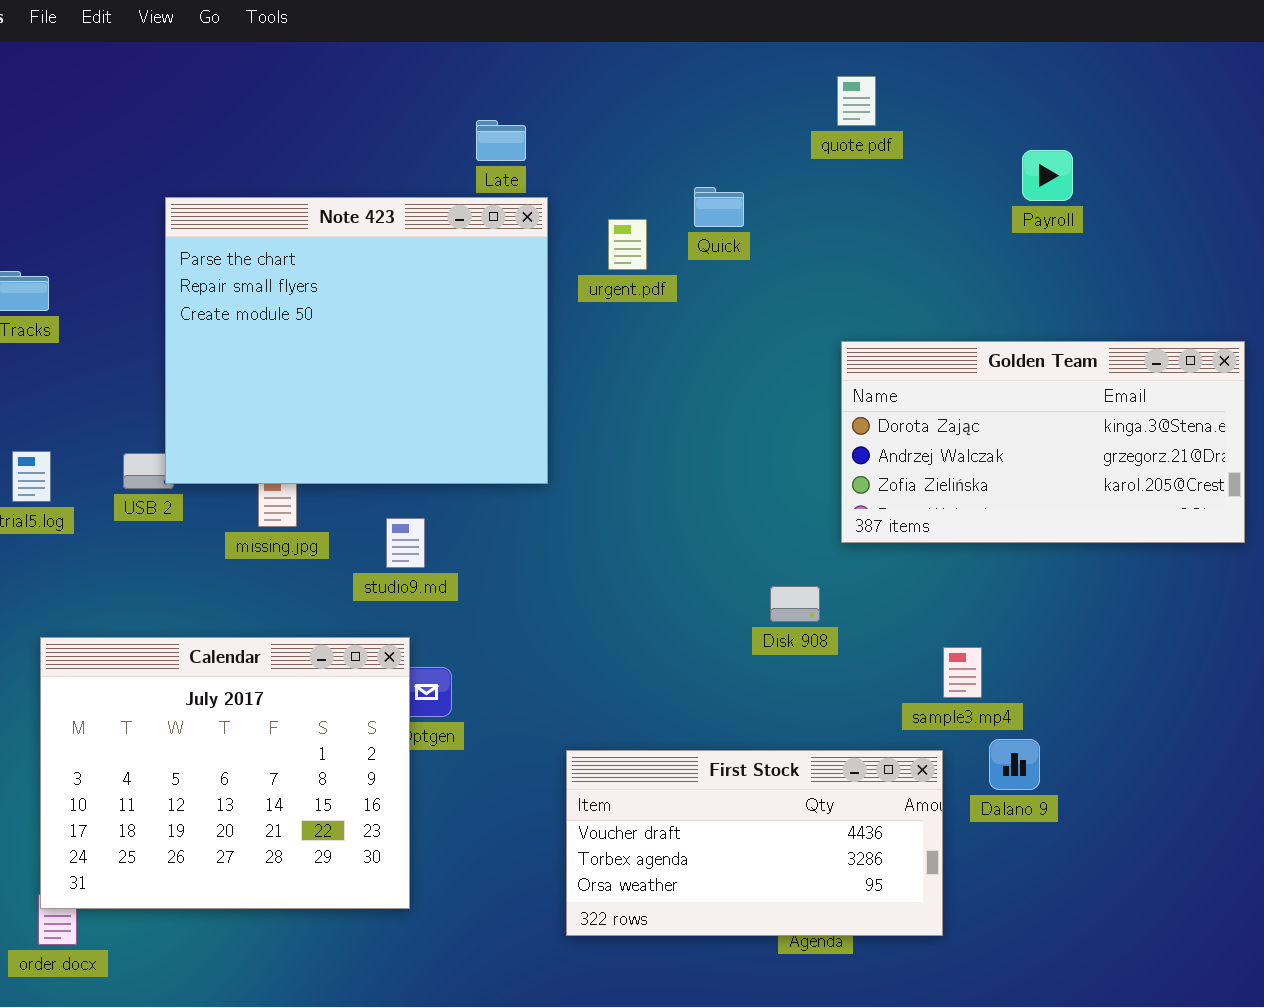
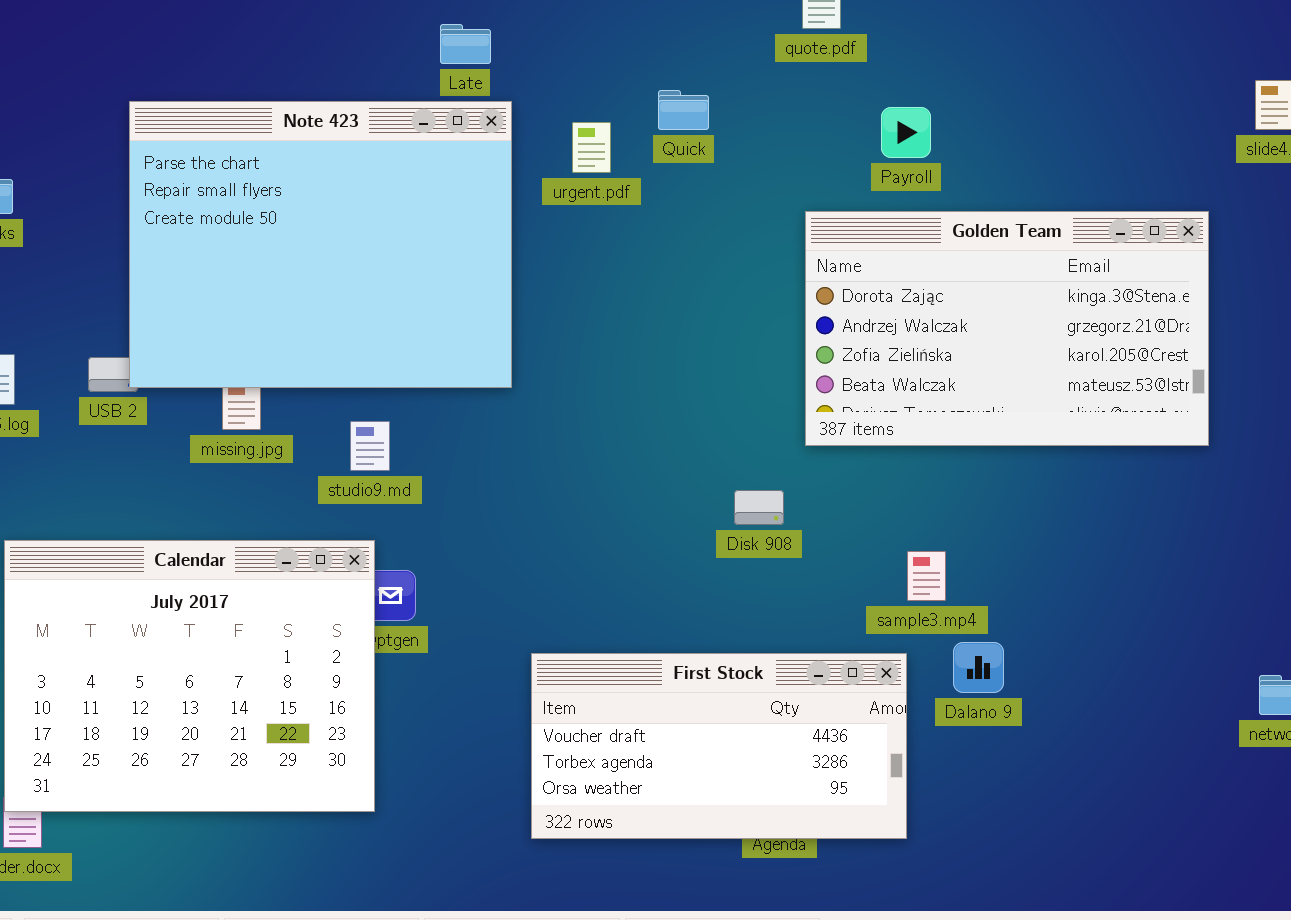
Payroll: [1022,150,1073,201] -> [881,107,931,158], moved
Golden Team: [841,341,1245,543] -> [805,211,1209,446], resized

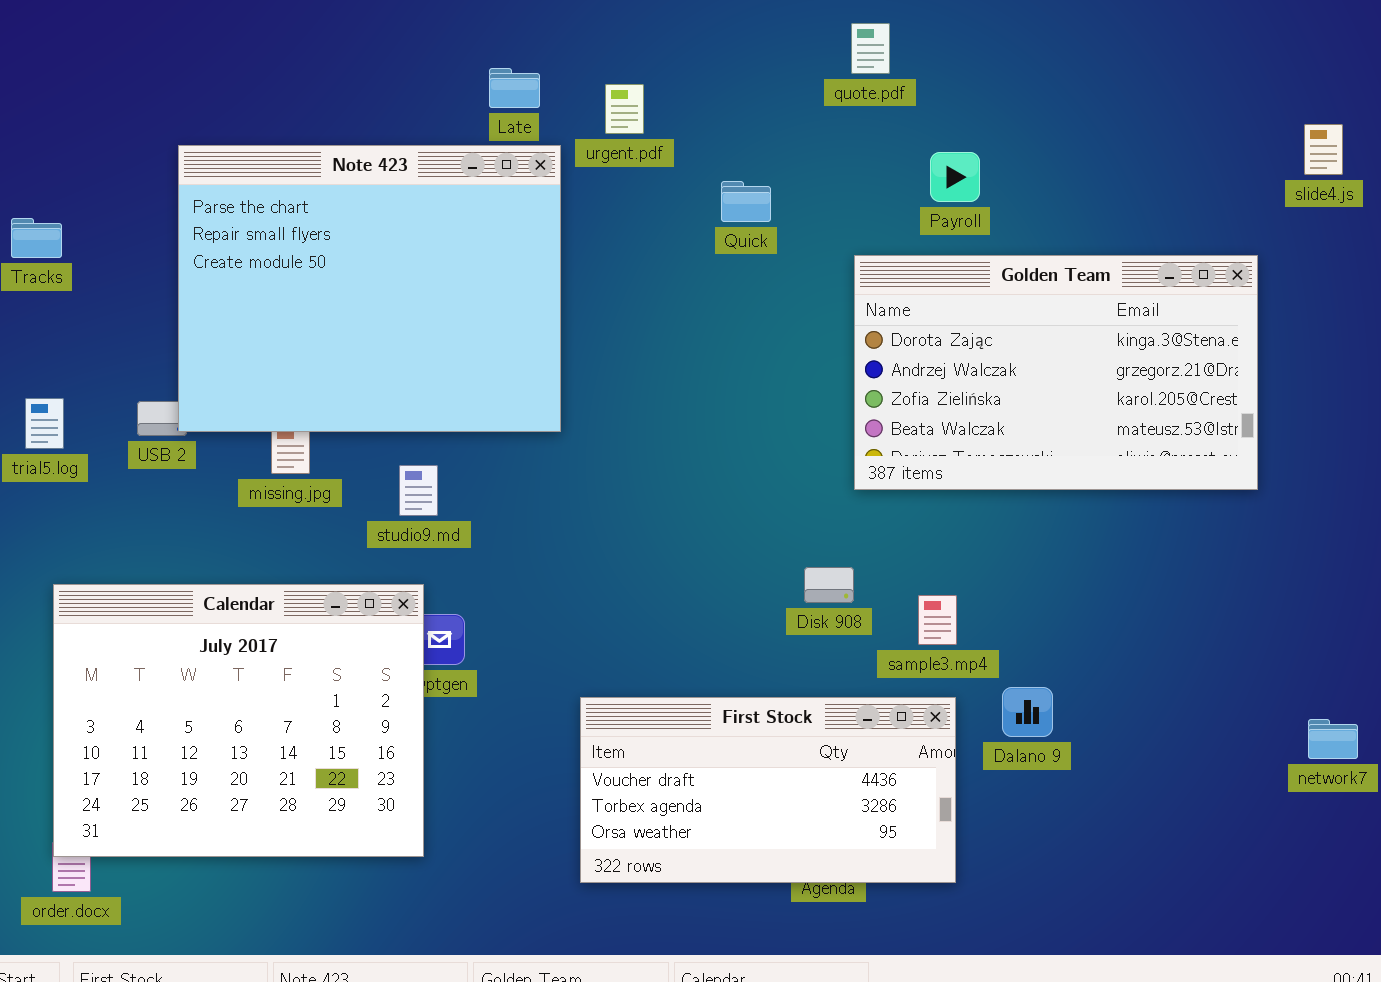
Quick: [658,90,709,130] -> [721,181,771,222], moved
urgent.pdf: [572,122,611,173] -> [605,84,644,134], moved
Disk 908: [734,490,784,525] -> [804,567,854,603], moved
sample3.mp4: [907,551,946,601] -> [918,595,957,645], moved

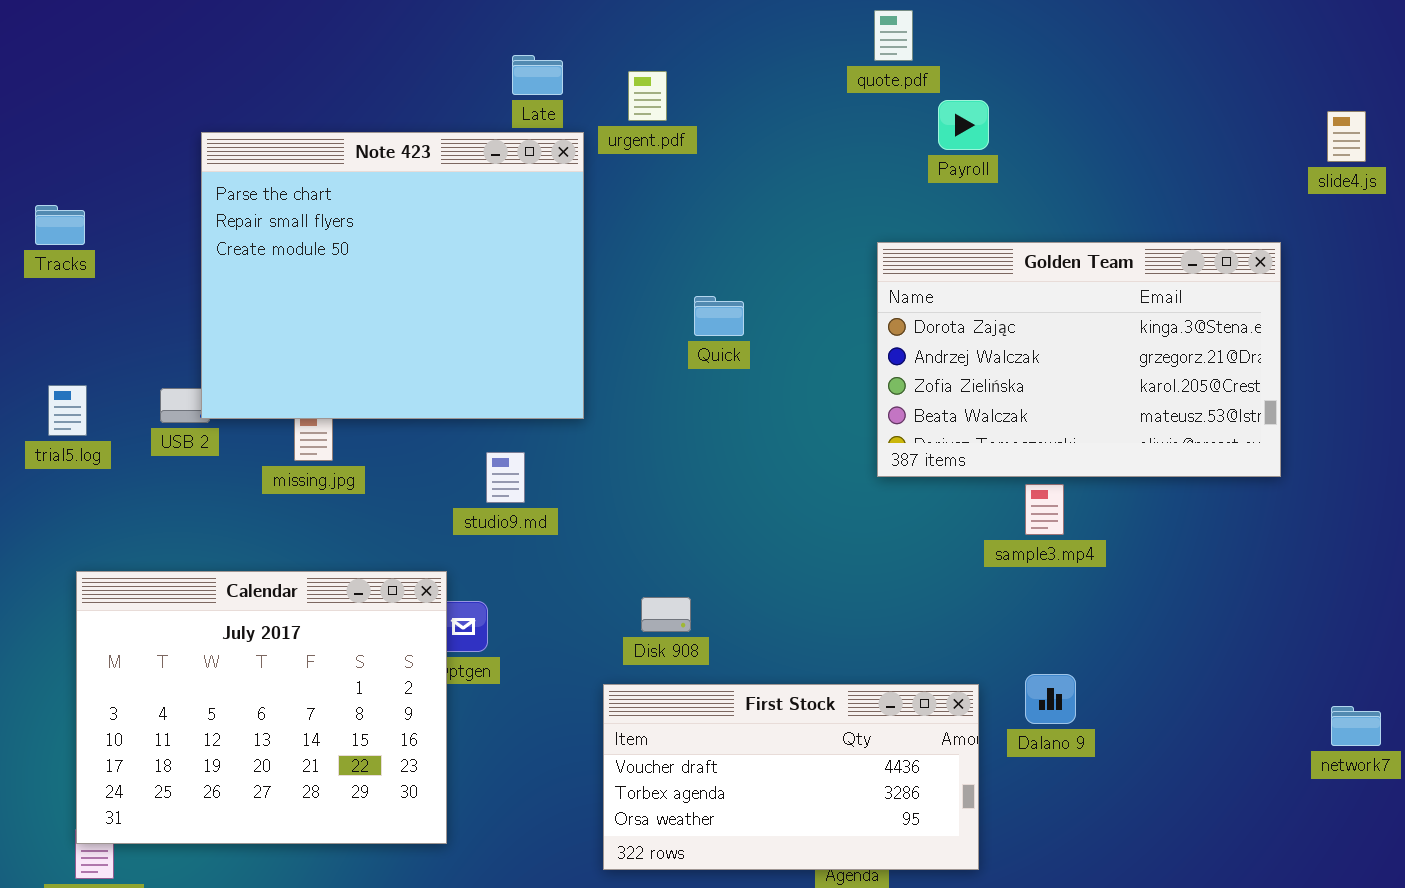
Payroll: [930,152,980,202] -> [938,100,989,150], moved
Quick: [721,181,771,222] -> [694,296,744,336], moved
studio9.md: [399,465,438,516] -> [486,452,525,503], moved
Disk 908: [804,567,854,603] -> [641,597,691,632], moved
sample3.mp4: [918,595,957,645] -> [1025,484,1064,535], moved

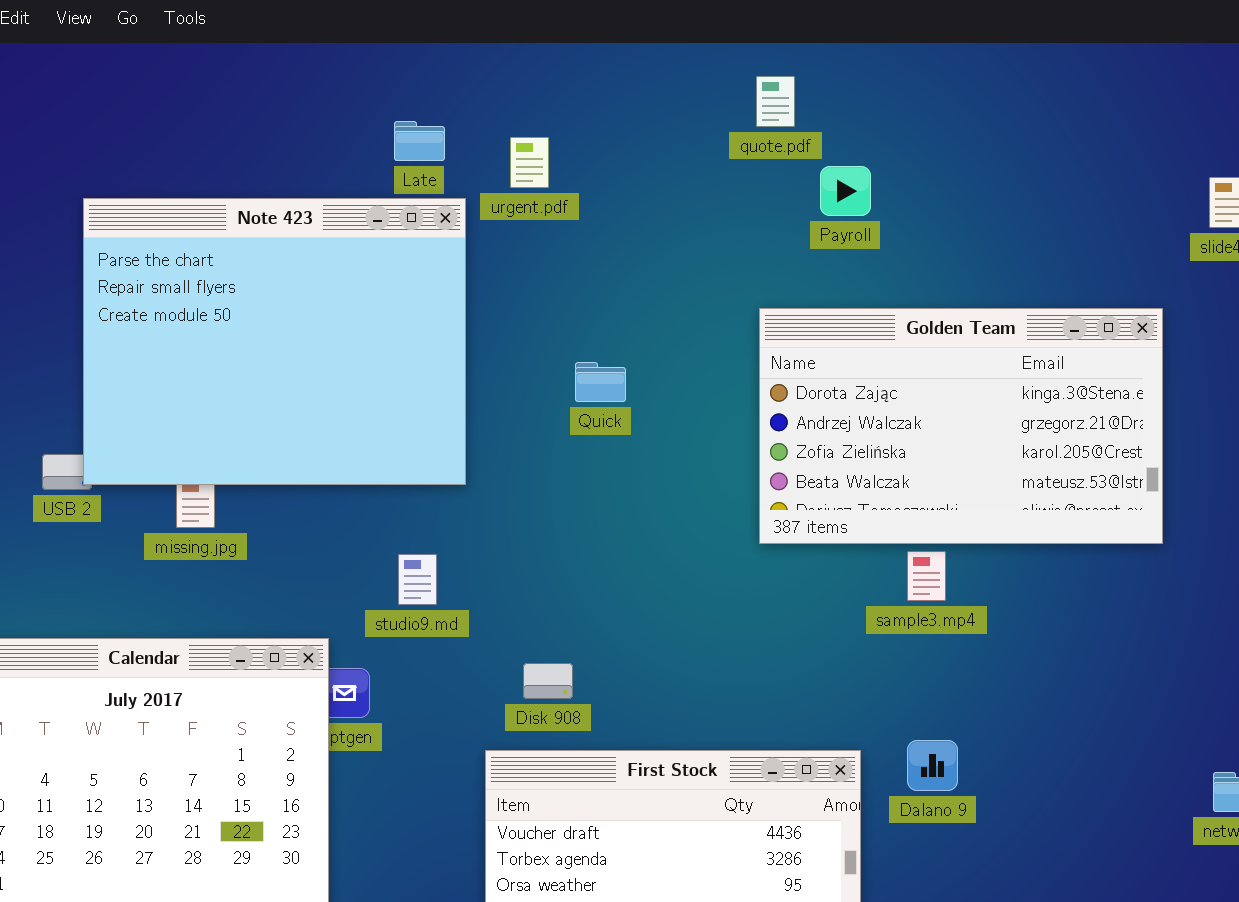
studio9.md: [486,452,525,503] -> [398,554,437,605], moved

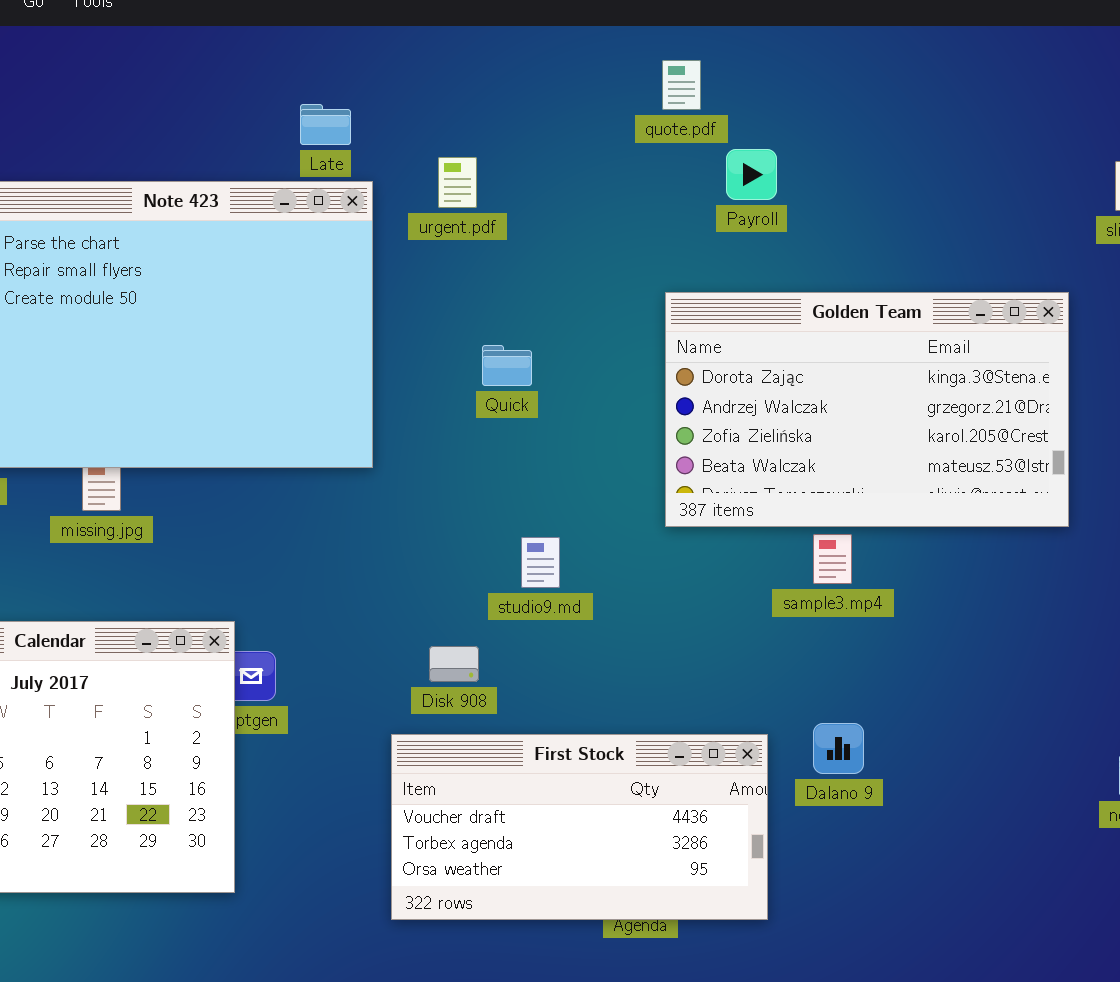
urgent.pdf: [510,137,549,188] -> [438,157,477,208], moved
studio9.md: [398,554,437,605] -> [521,537,560,588], moved

